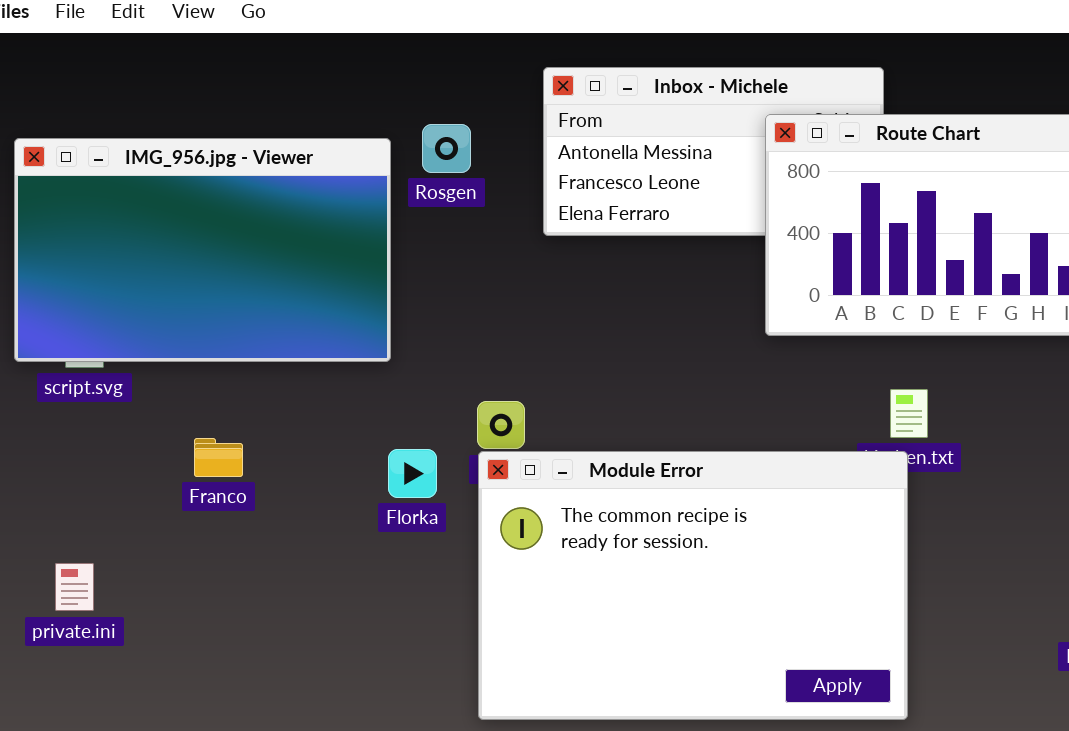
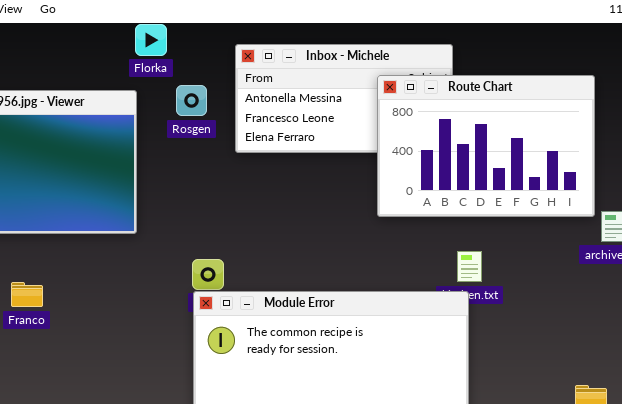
Rosgen: [422,124,471,173] -> [176,85,207,116], moved
Florka: [388,449,437,498] -> [135,24,167,56], moved

